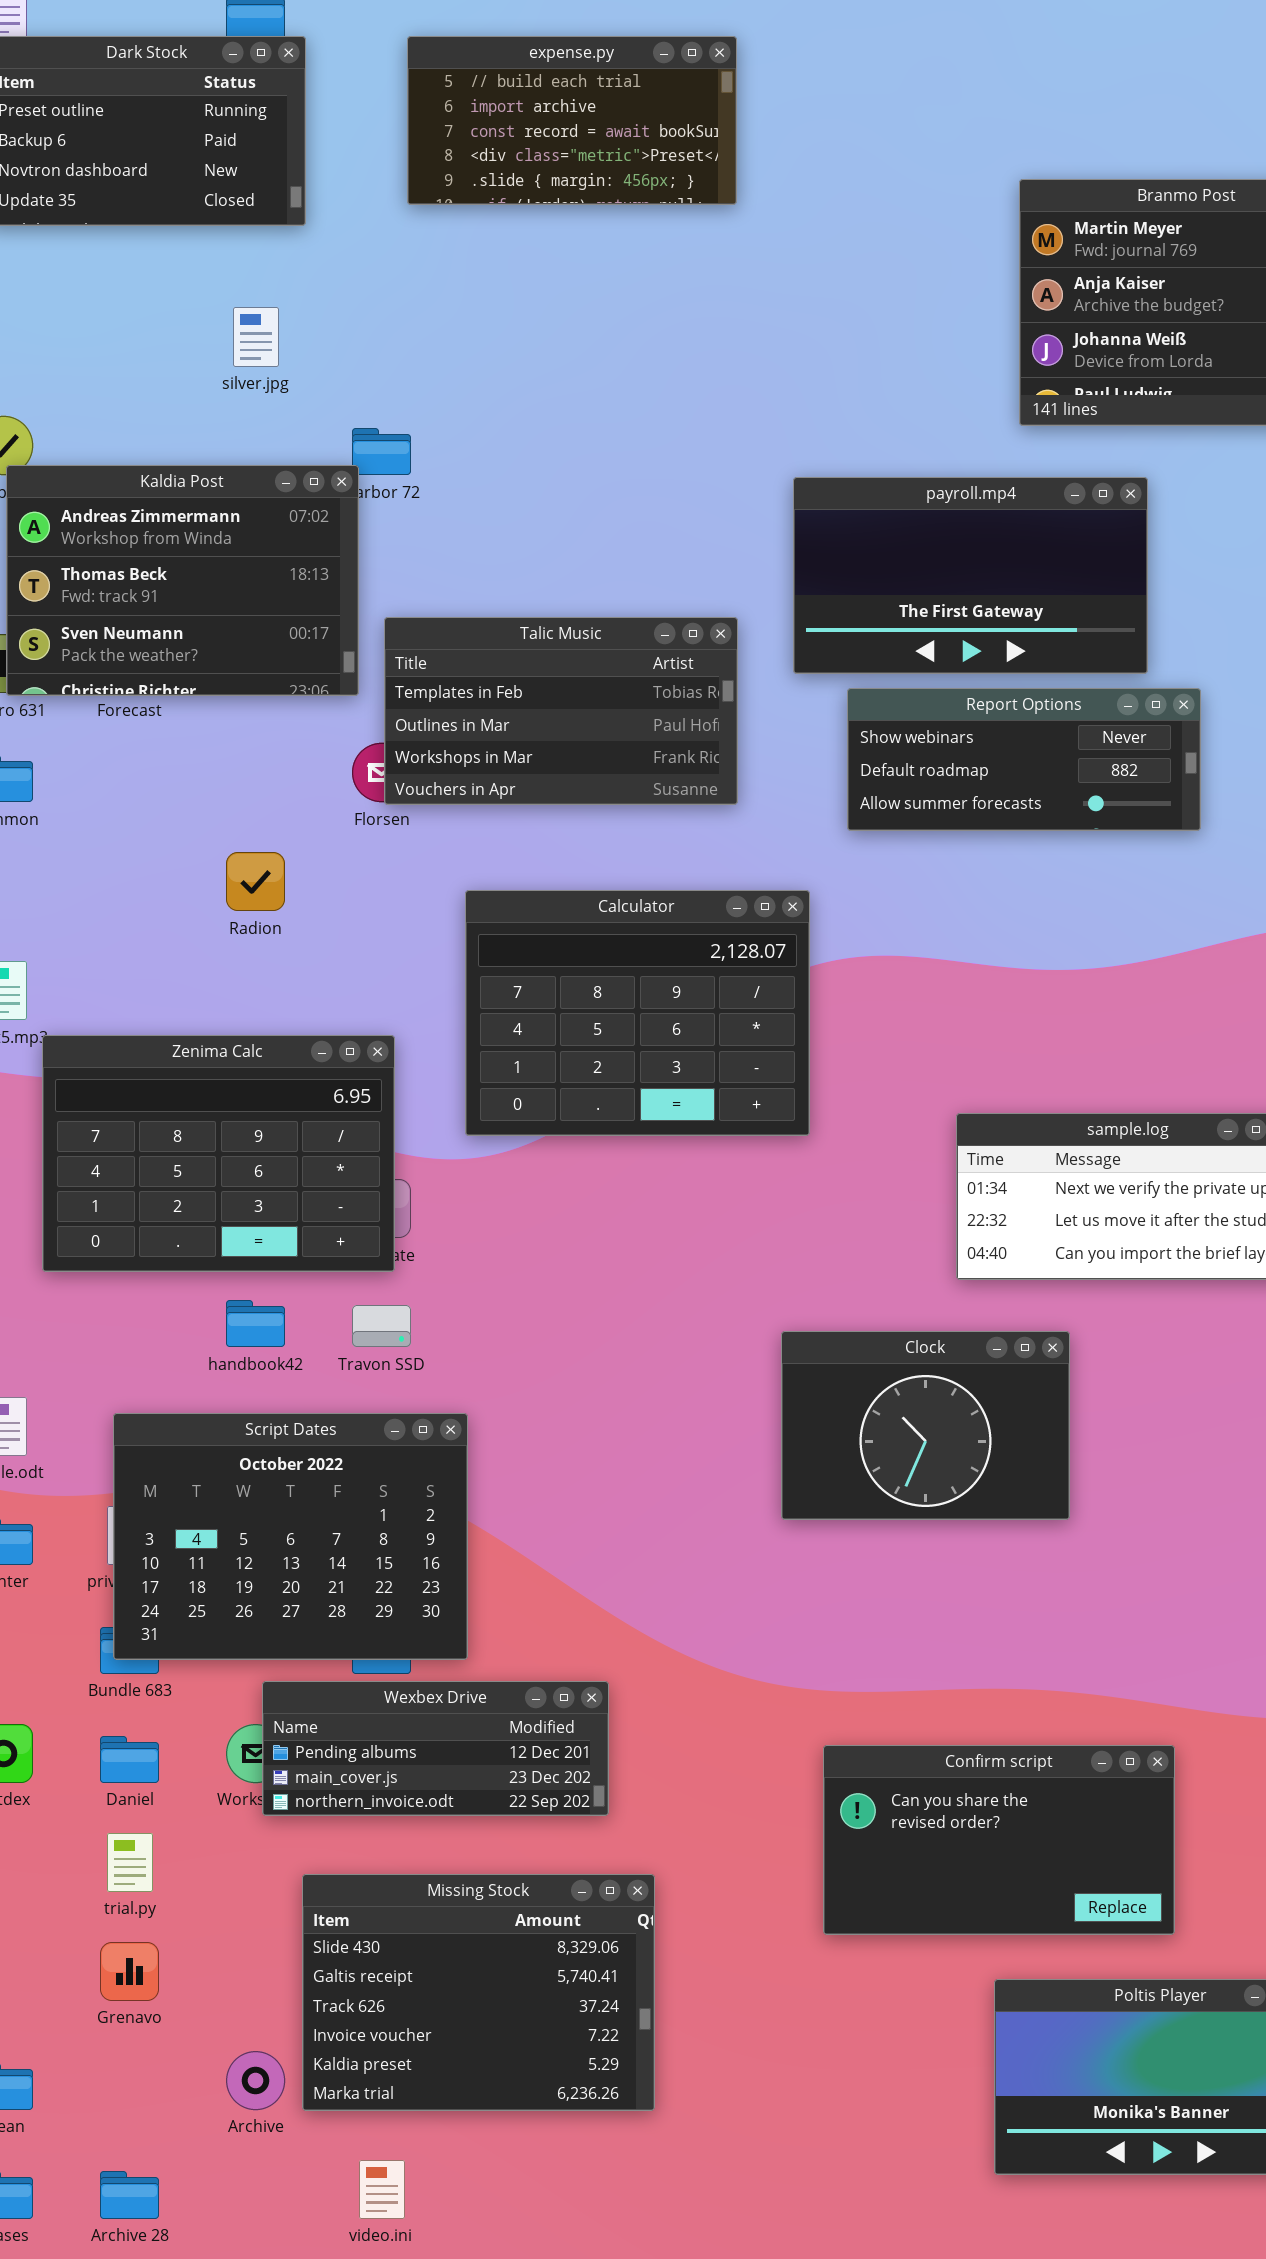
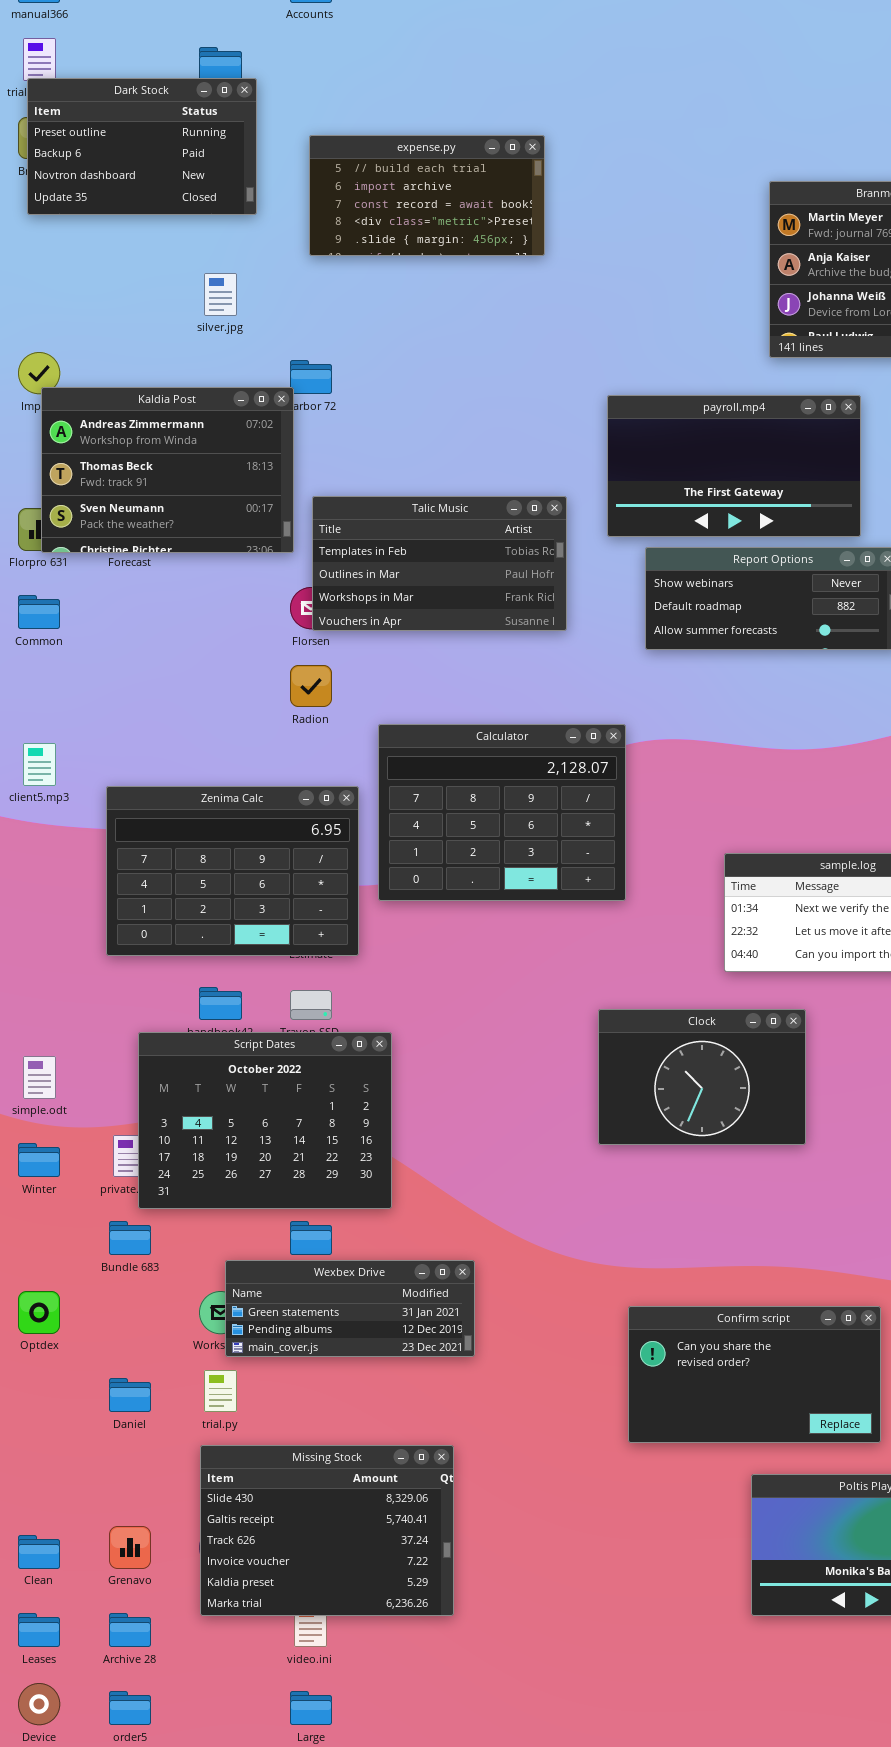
expense.py: [407,36,737,205] -> [309,135,545,256], moved
Radion: [226,852,285,911] -> [290,665,332,707], moved
Calculator: [465,890,810,1136] -> [378,724,626,901], moved
Zenima Calc: [42,1035,395,1272] -> [106,786,359,956], moved
Script Dates: [113,1413,468,1660] -> [138,1032,392,1209], moved
Wexbex Drive: [262,1681,609,1816] -> [225,1260,475,1357], scrolled up 1 row
Daniel: [100,1736,159,1783] -> [109,1378,151,1412], moved
trial.py: [107,1833,153,1892] -> [204,1370,237,1412], moved
Missing Stock: [302,1874,655,2111] -> [200,1445,454,1616], moved
Grenavo: [100,1942,159,2001] -> [109,1526,151,1569], moved

